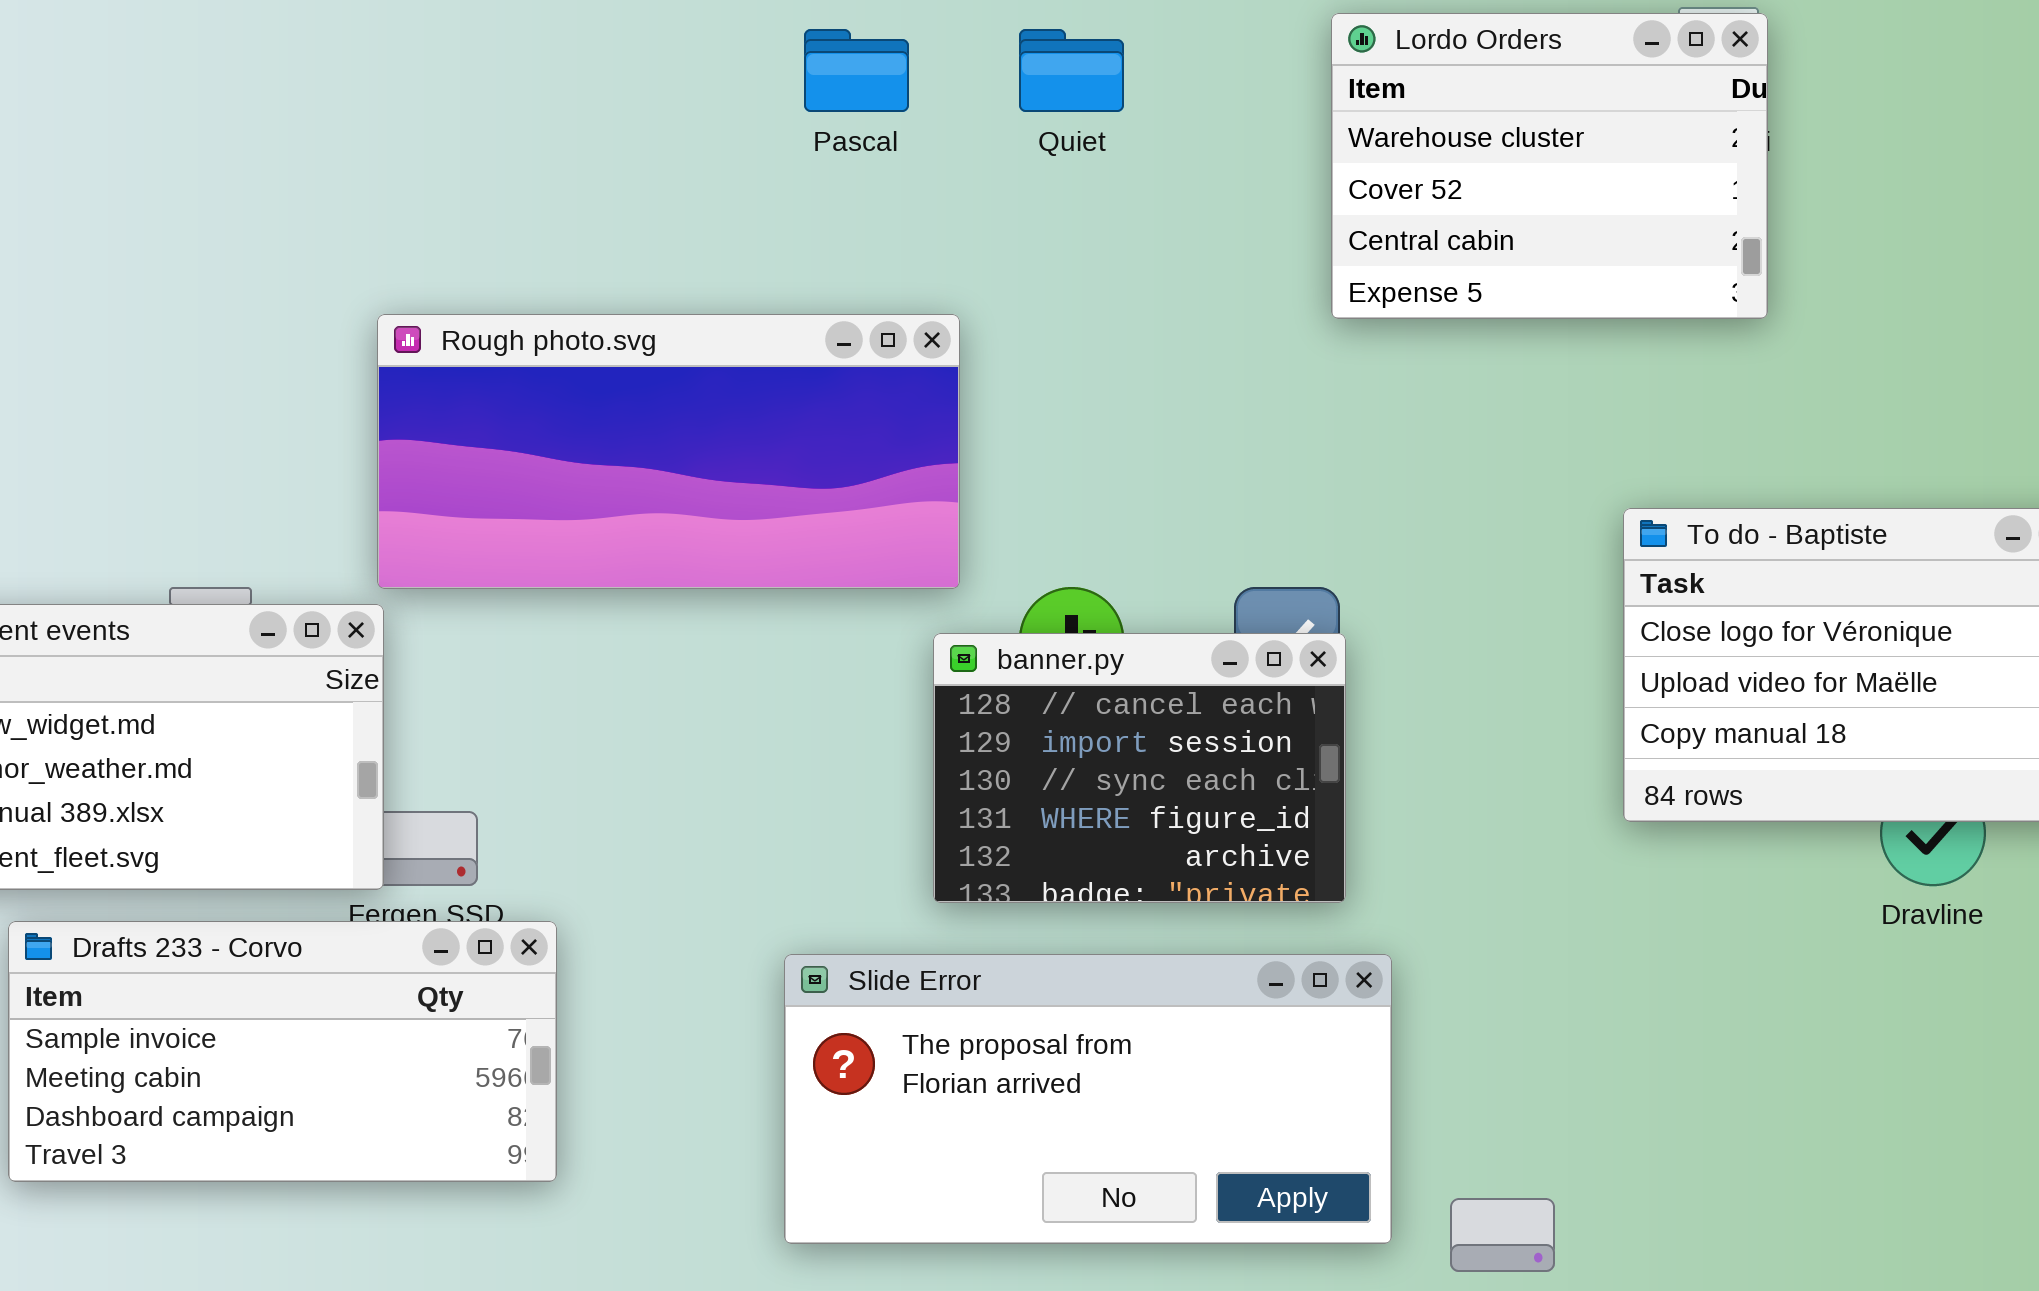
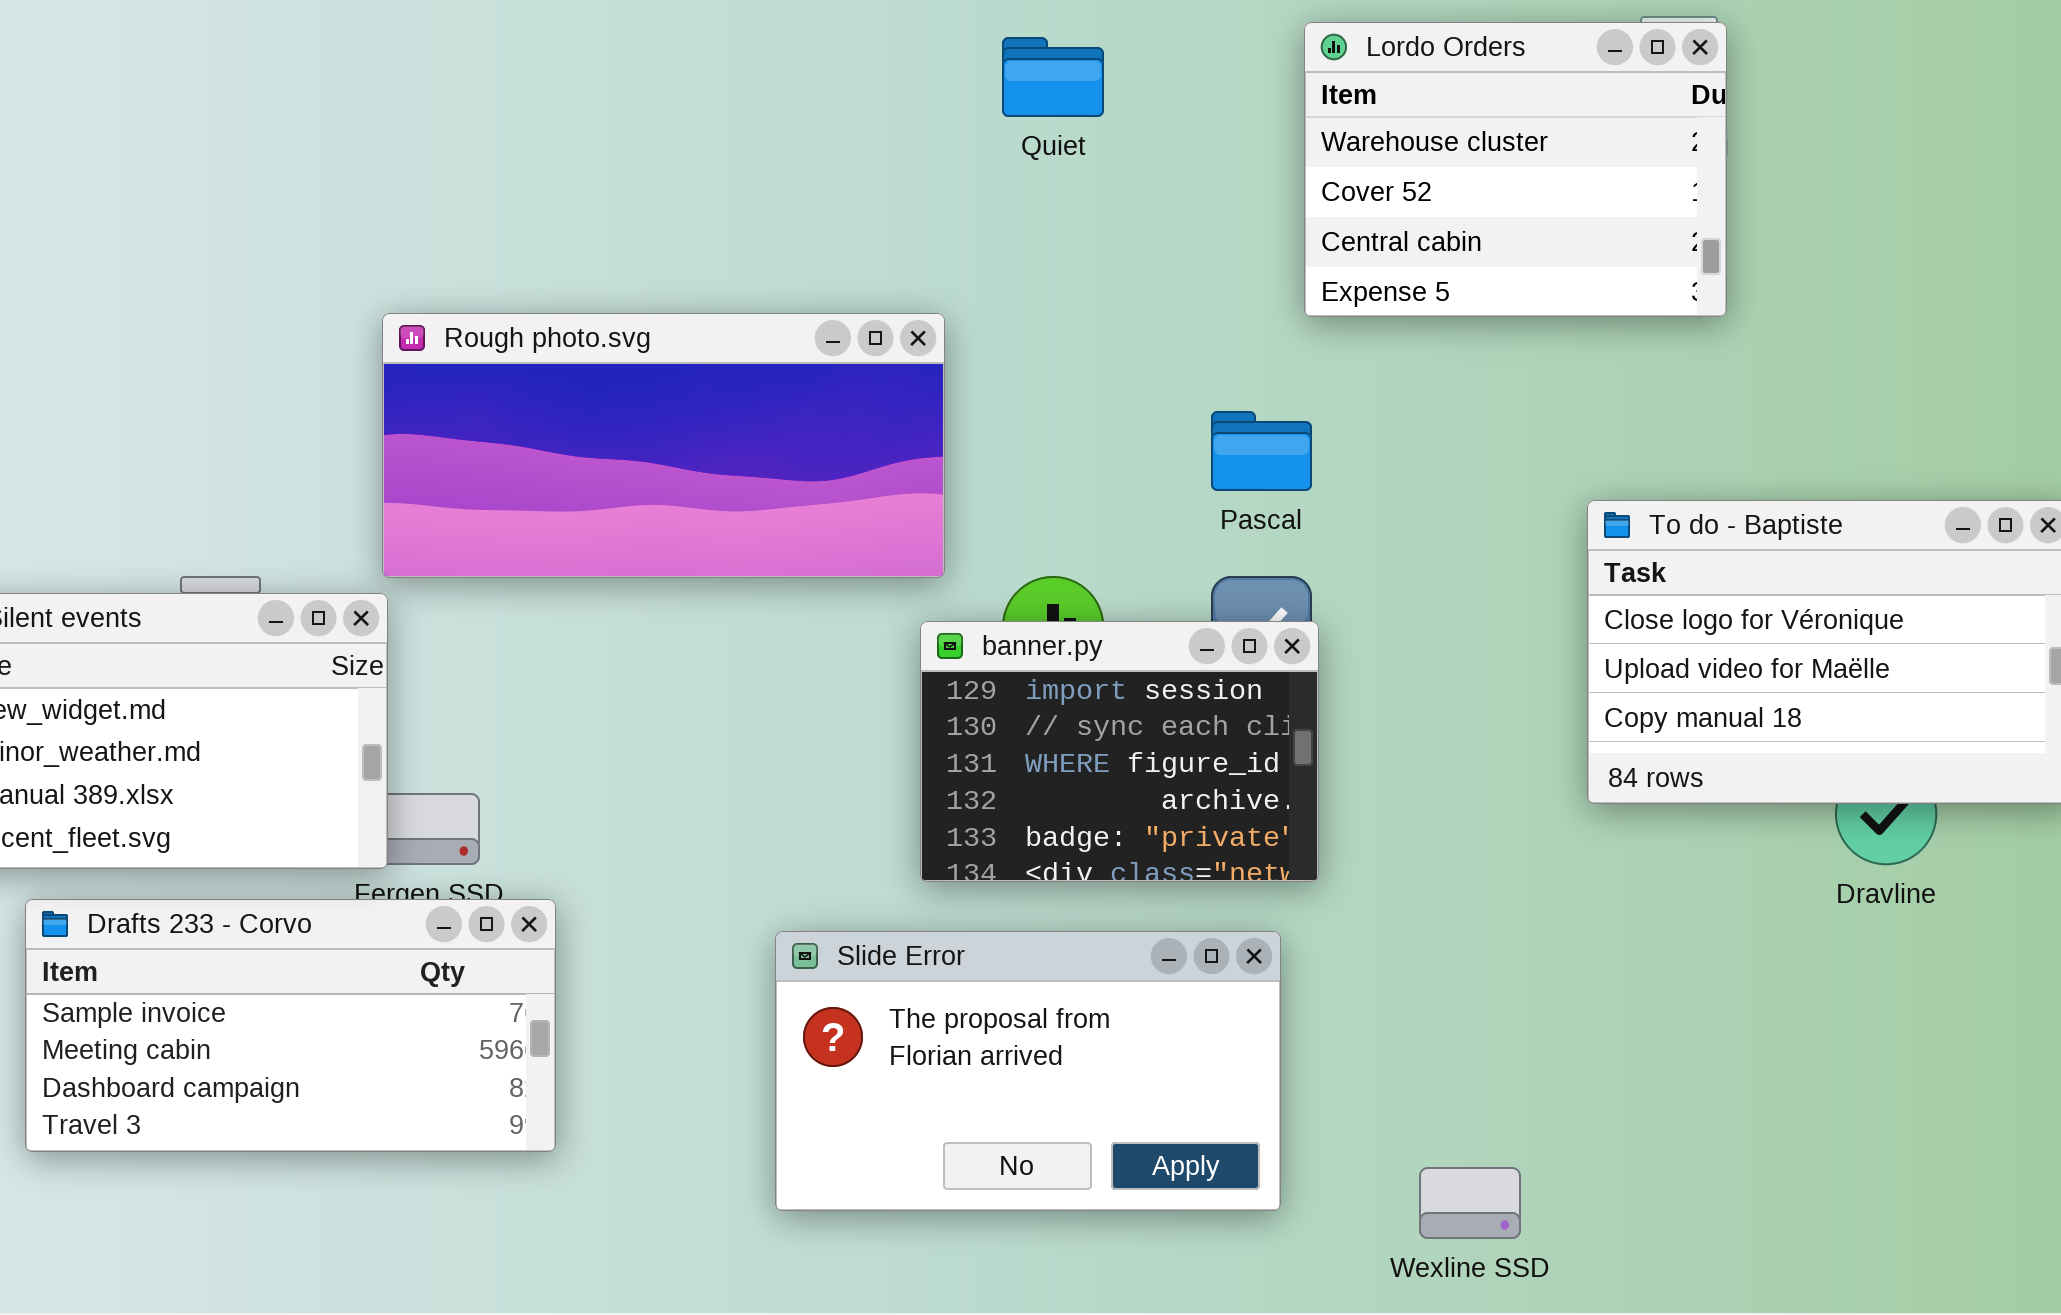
Pascal: [804,29,909,112] -> [1211,411,1312,491], moved
banner.py: [933,633,1346,903] -> [920,621,1319,882], scrolled down 1 row
Slide Error: [784,954,1392,1244] -> [775,931,1281,1211], resized

